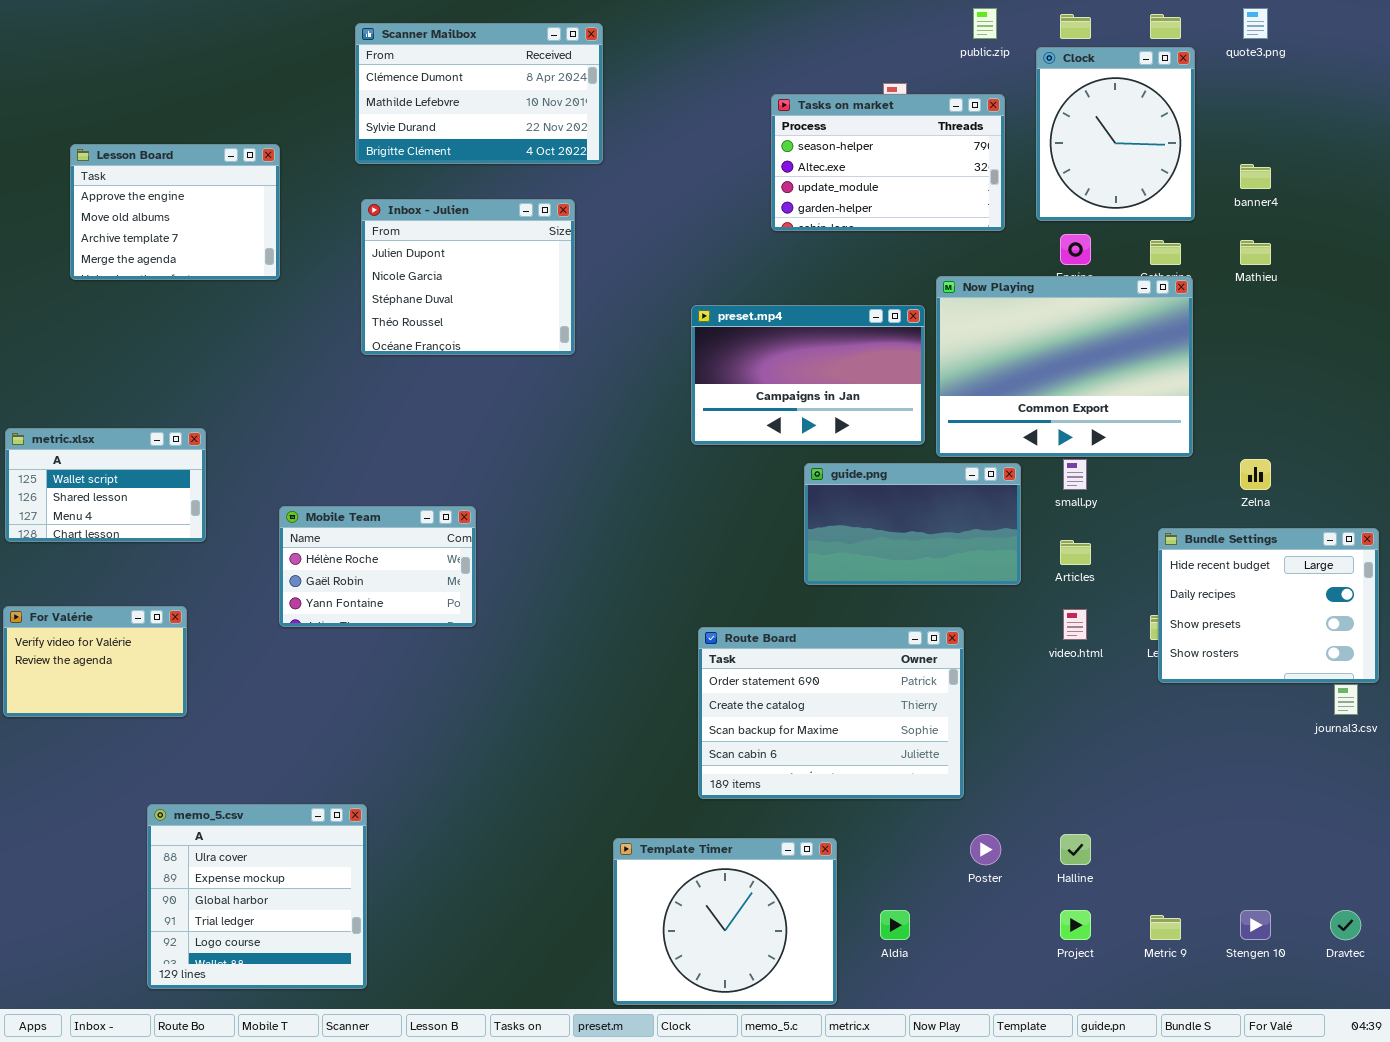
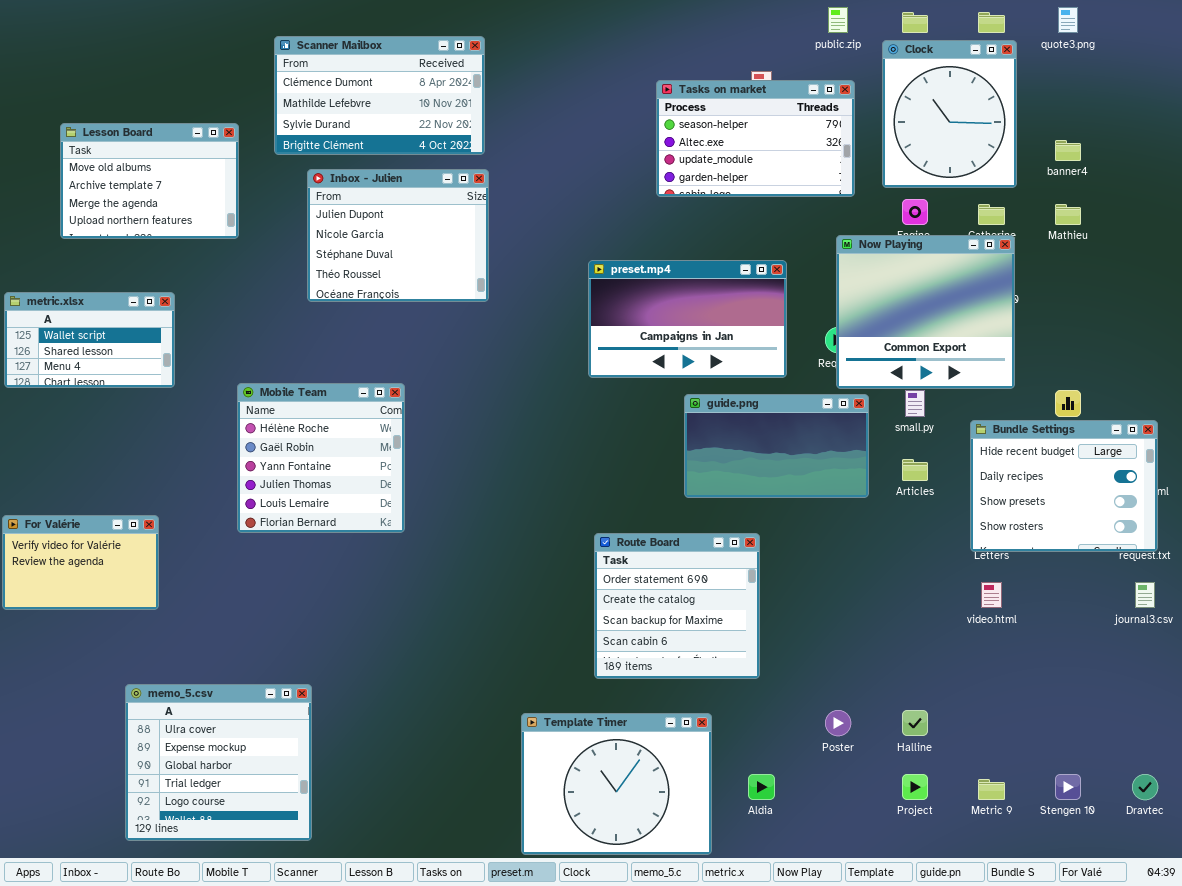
Scanner Mailbox: [355,23,603,164] -> [274,36,485,155], moved
Lesson Board: [70,144,280,280] -> [60,123,239,239], scrolled down 1 row
Now Playing: [936,276,1193,457] -> [836,235,1015,389], resized
metric.xlsx: [5,428,206,542] -> [4,292,175,388], moved
Mobile Team: [279,506,476,627] -> [237,383,405,533], resized
Bundle Settings: [1158,528,1379,683] -> [970,420,1158,552], moved
video.html: [1063,609,1087,640] -> [981,582,1002,608], moved
Route Board: [698,627,964,799] -> [594,533,760,679], resized

